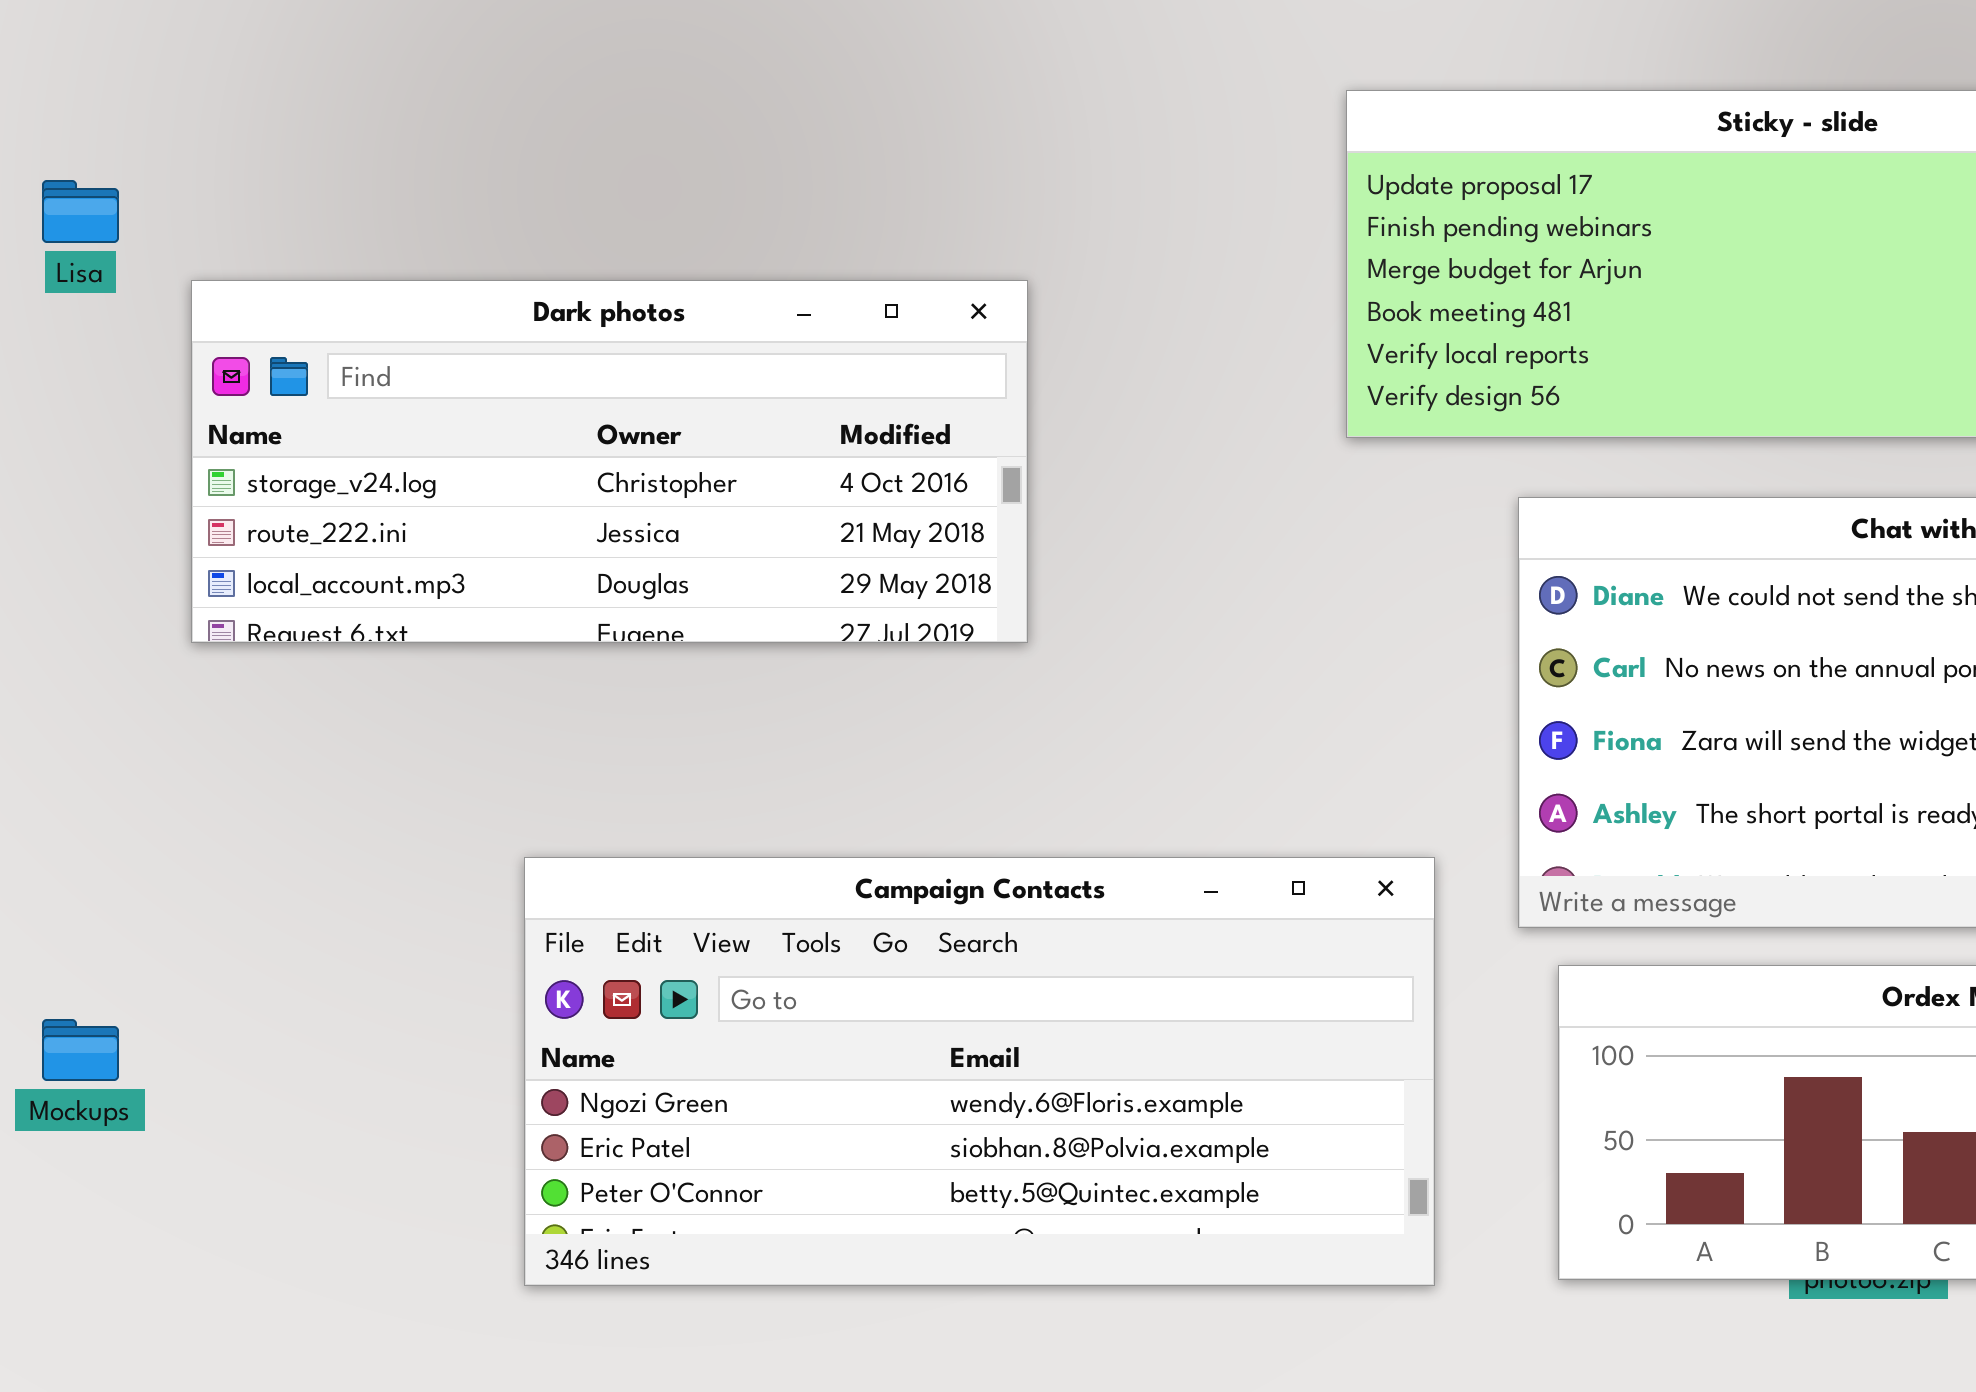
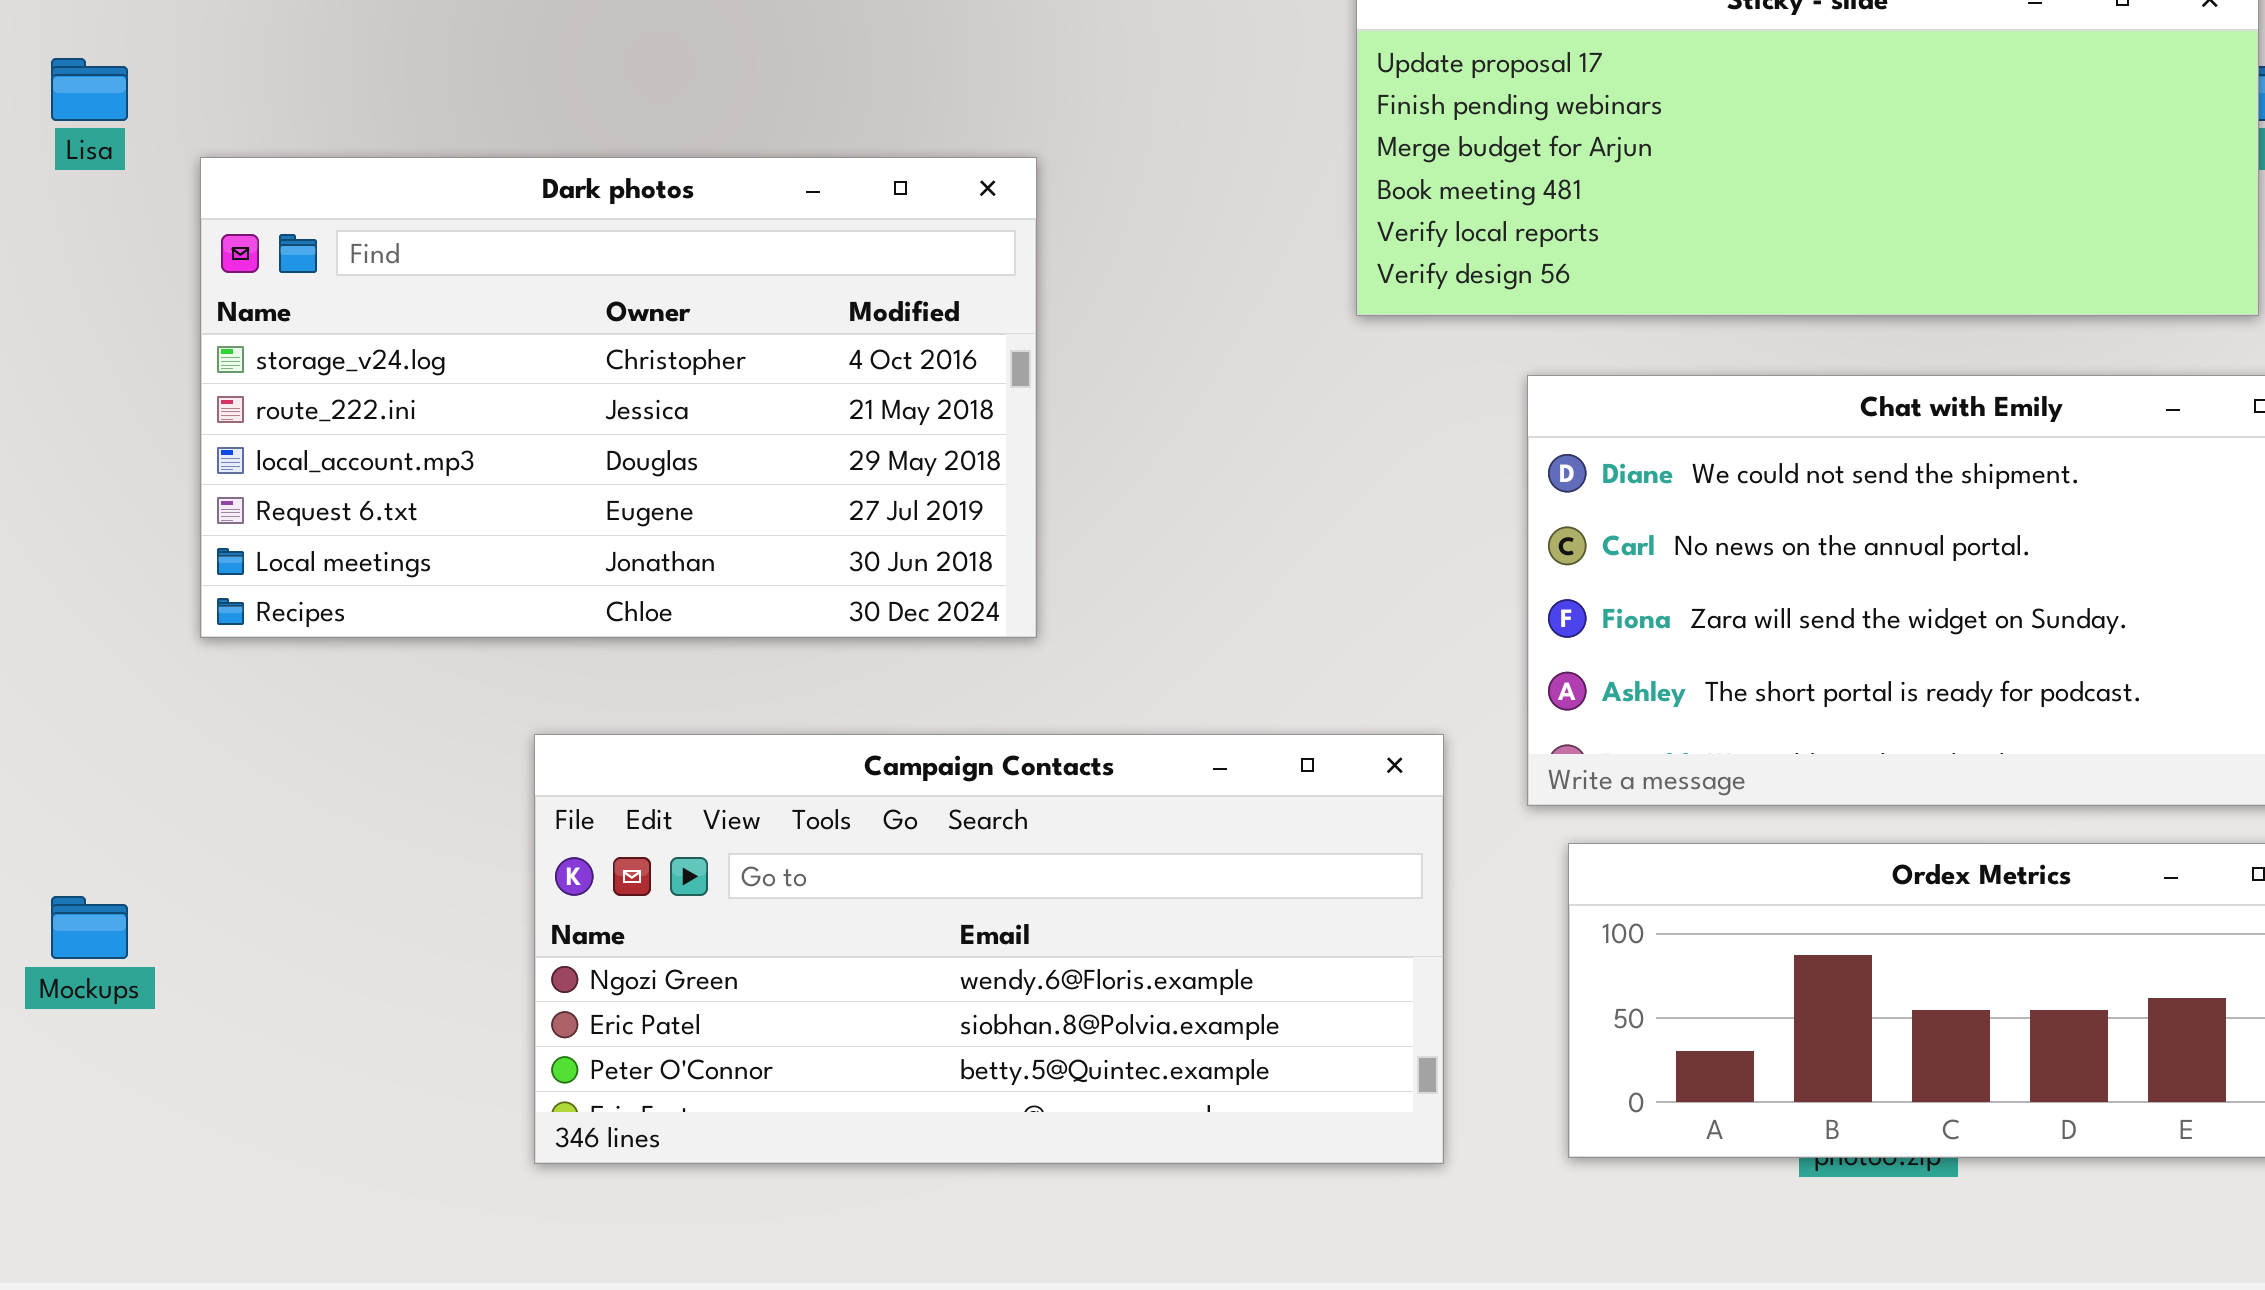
Dark photos: [191,280,1028,643] -> [200,157,1037,638], resized

